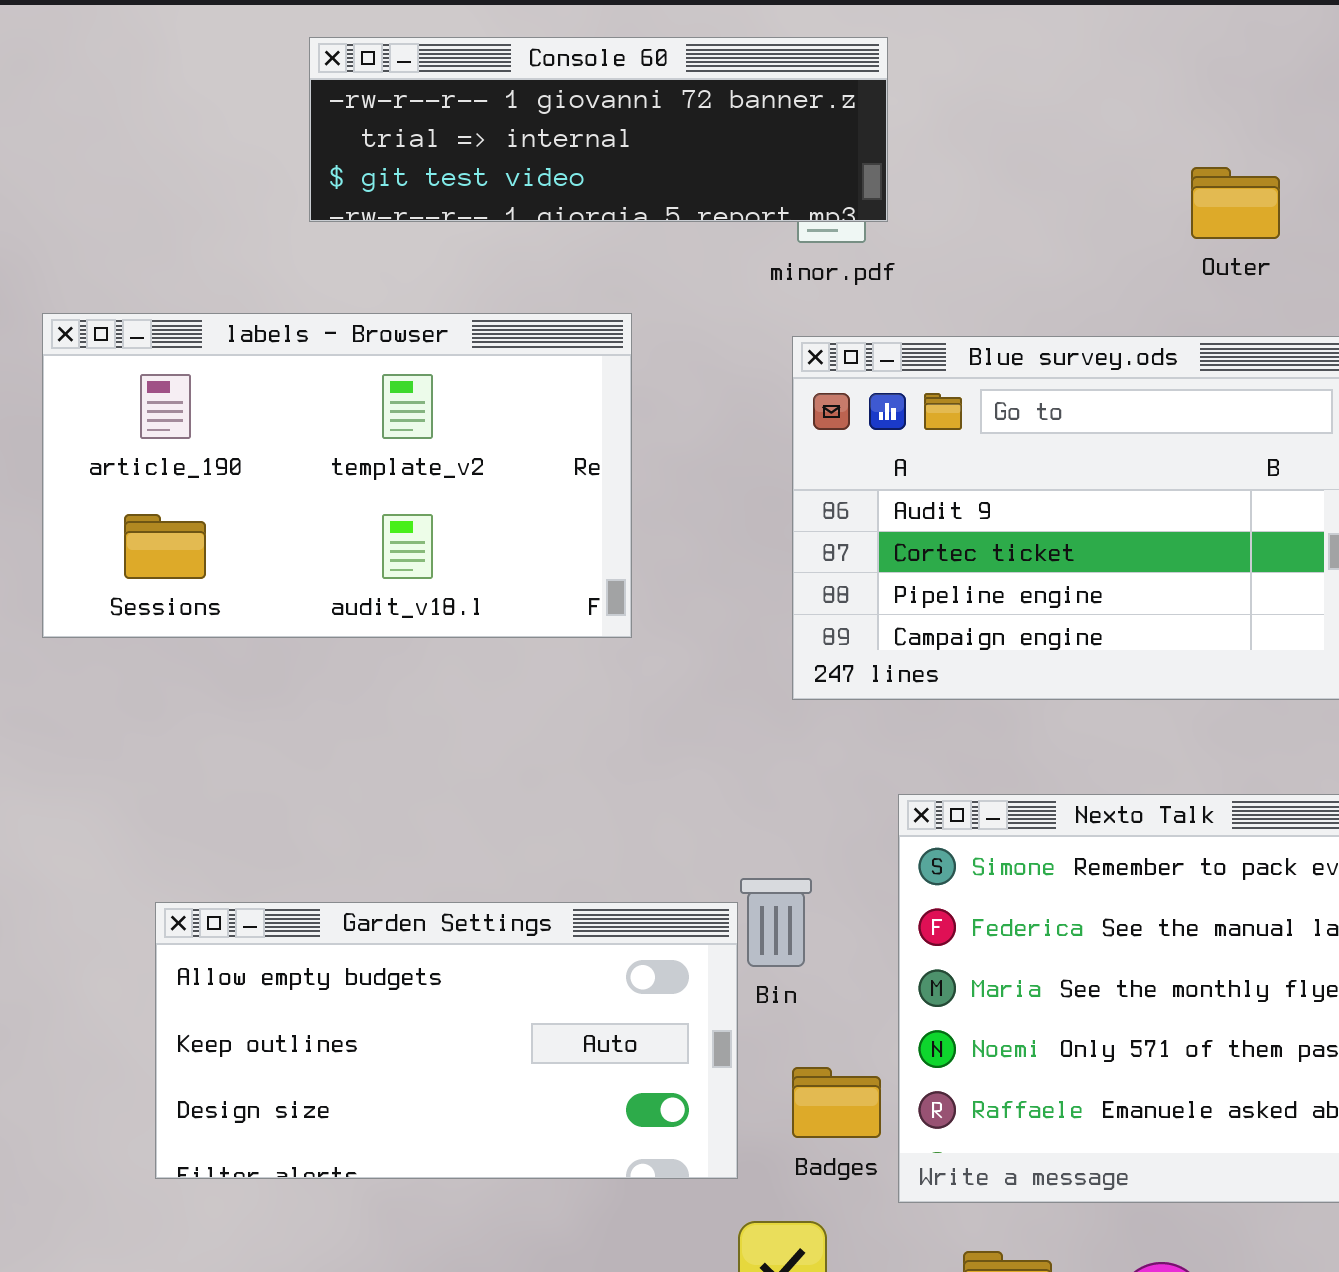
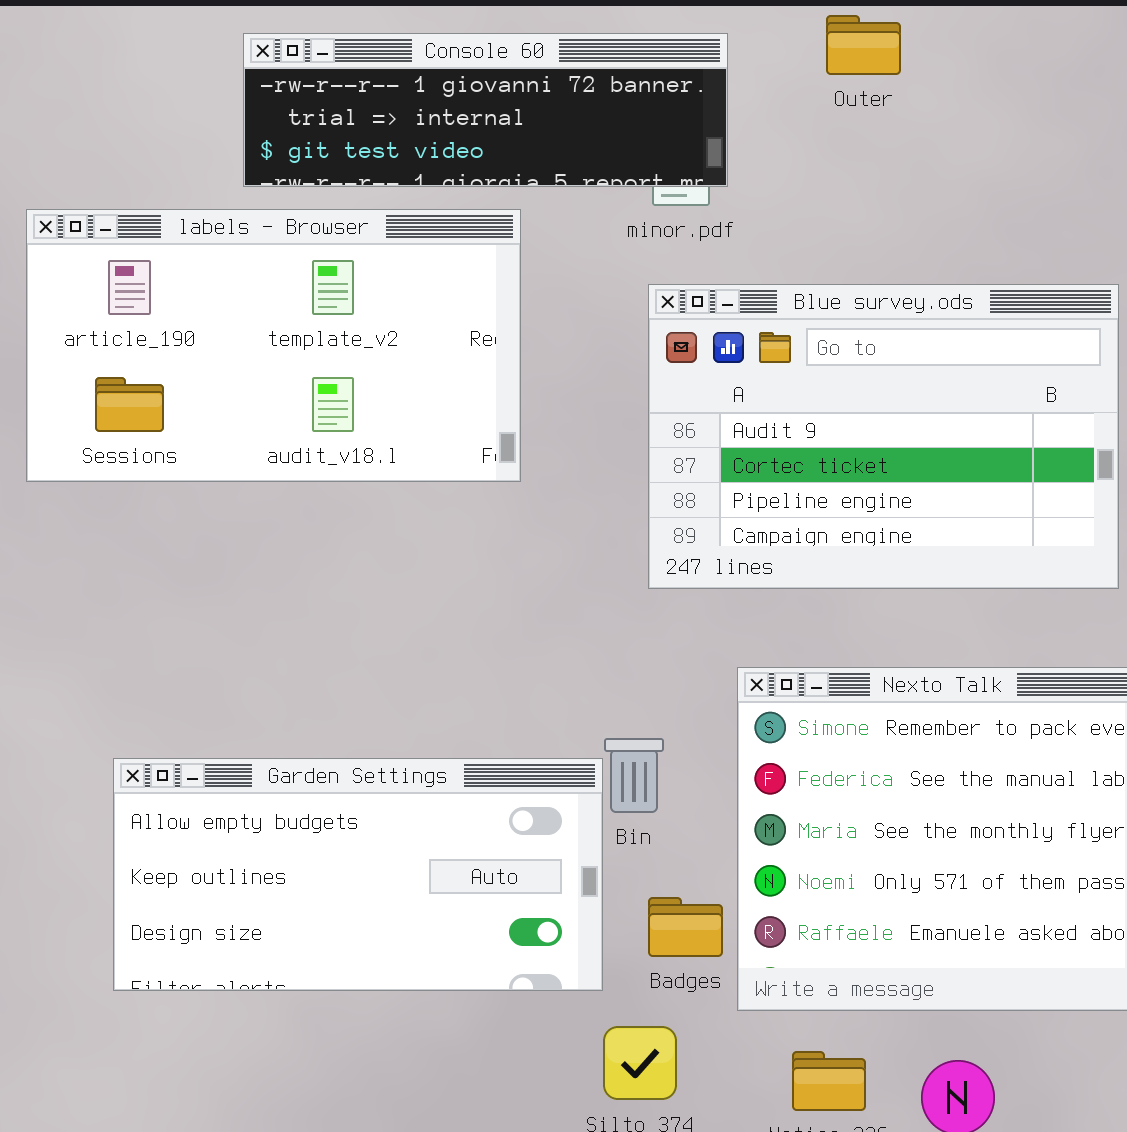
Outer: [1191,167,1280,239] -> [826,15,901,75], moved
labels - Browser: [42,313,632,638] -> [26,209,521,482], moved

